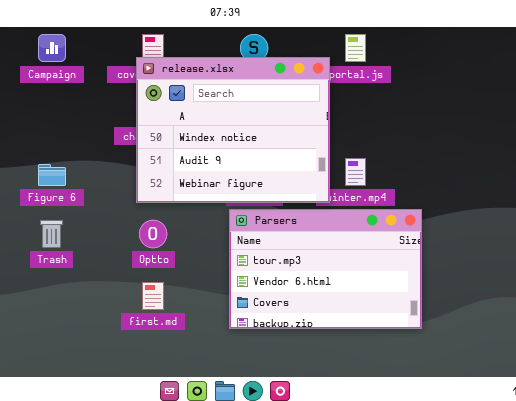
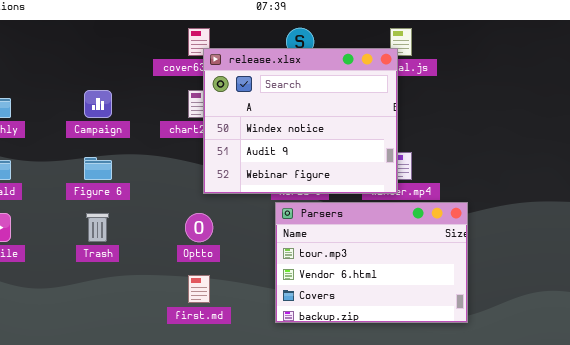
Campaign: [38,34,66,62] -> [84,90,112,118], moved
release.xlsx: [136,57,330,203] -> [203,48,398,194], moved

